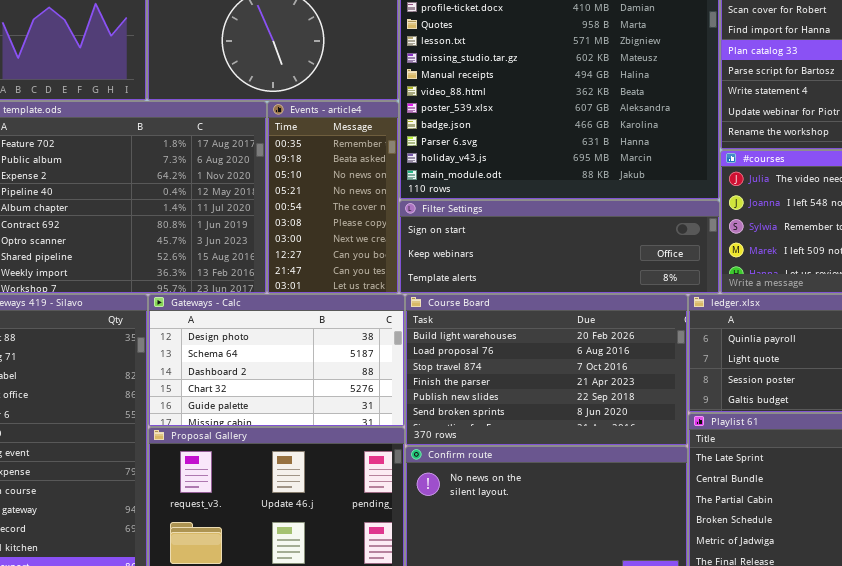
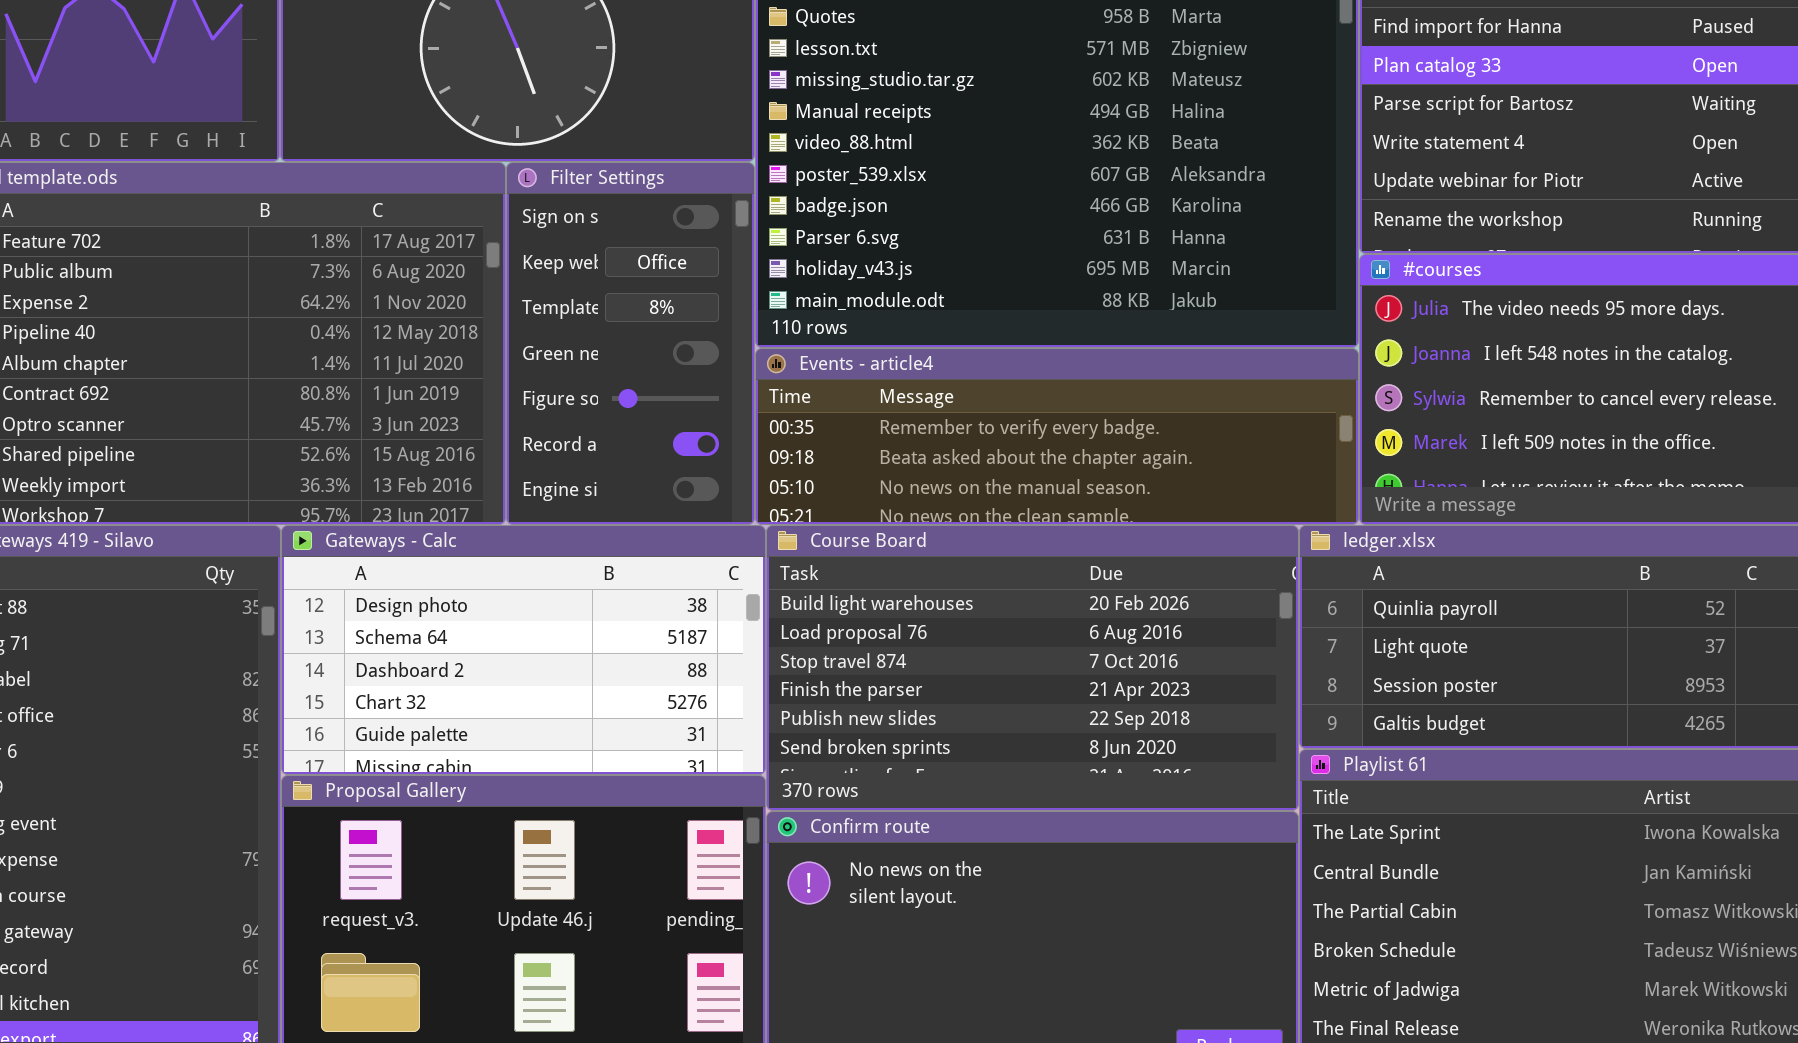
Events - article4: [267,101,399,294] -> [755,348,1359,525], moved, resized
Filter Settings: [399,200,720,294] -> [506,162,755,525], moved, resized

